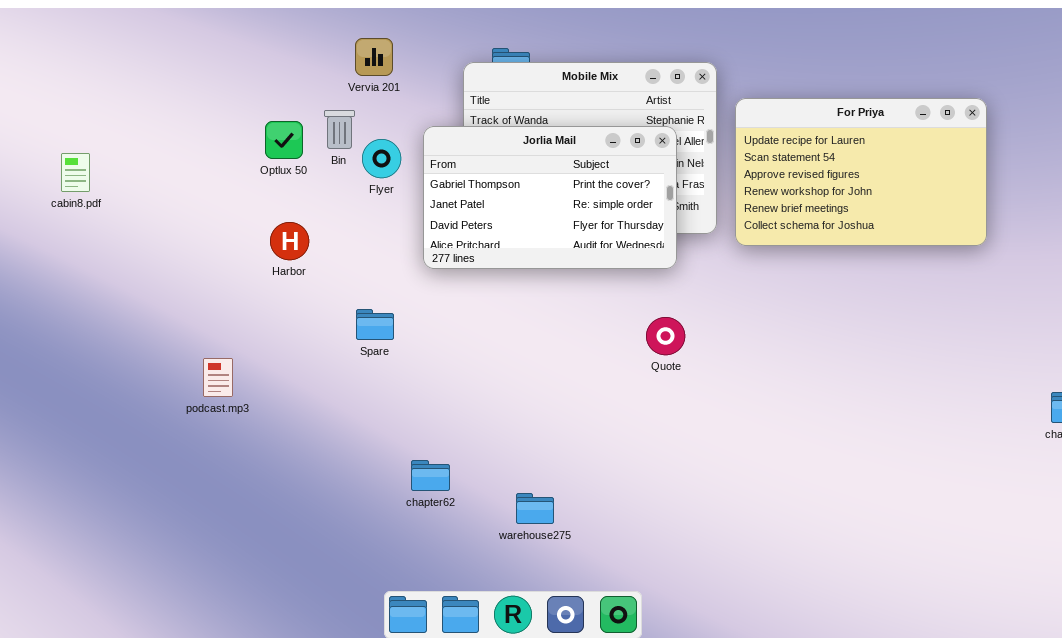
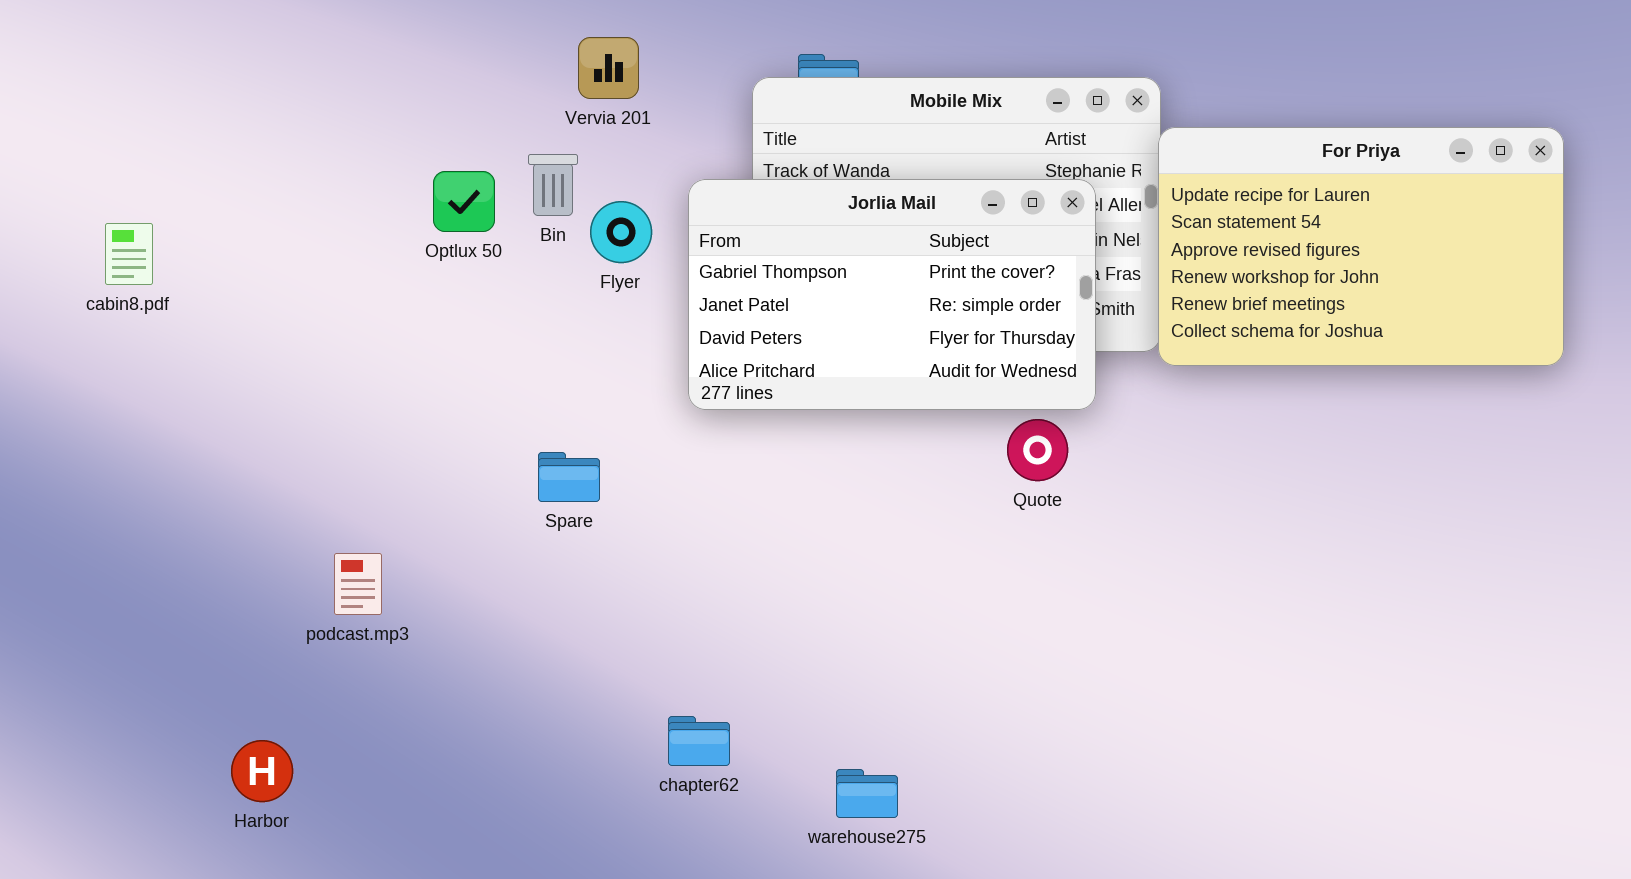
For Priya: [735,98,987,246] -> [1158,127,1564,366], moved
Harbor: [270,222,309,260] -> [231,740,293,802], moved
Spare: [356,309,394,340] -> [538,452,600,502], moved
Quote: [646,317,685,355] -> [1007,419,1068,481], moved

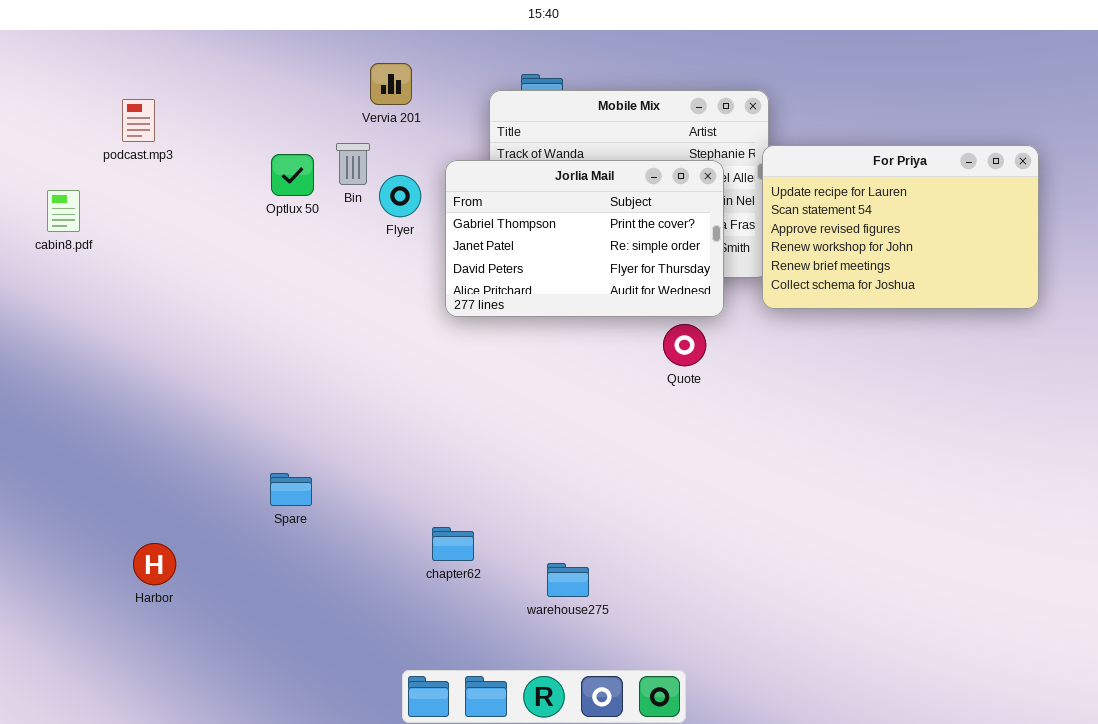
For Priya: [1158,127,1564,366] -> [762,145,1039,309], moved
Spare: [538,452,600,502] -> [270,473,312,506], moved
podcast.mp3: [334,553,382,615] -> [122,99,155,142], moved

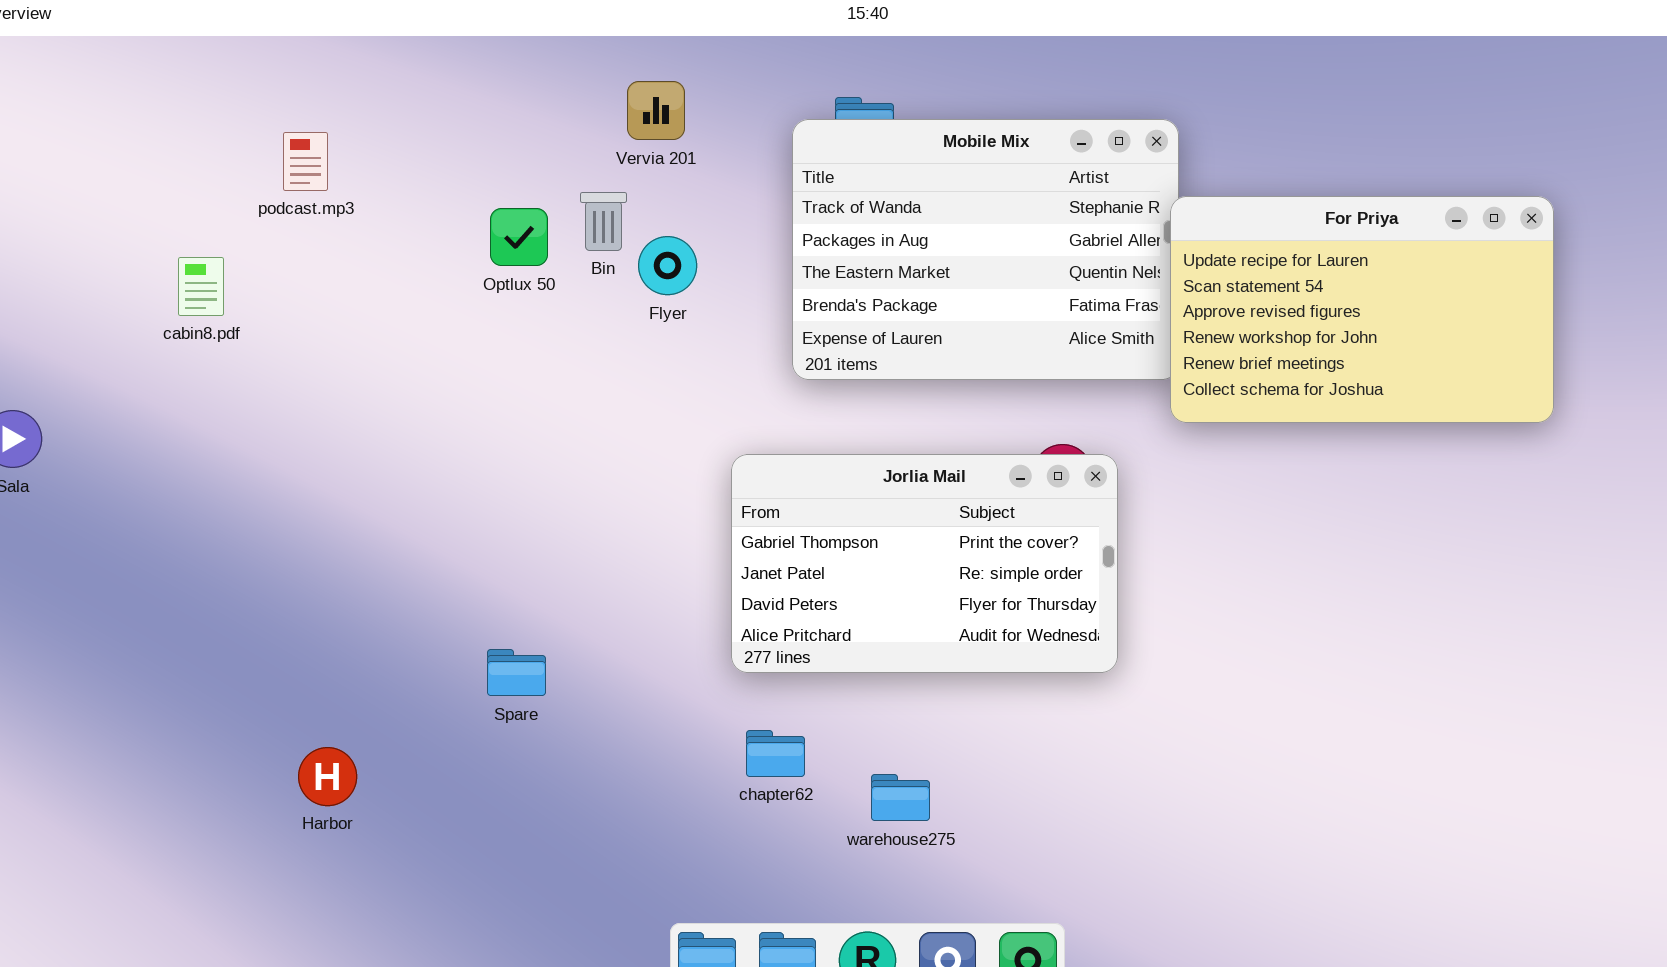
Jorlia Mail: [445,160,724,317] -> [731,454,1118,673], moved
chapter62: [432,527,474,561] -> [746,730,805,777], moved

